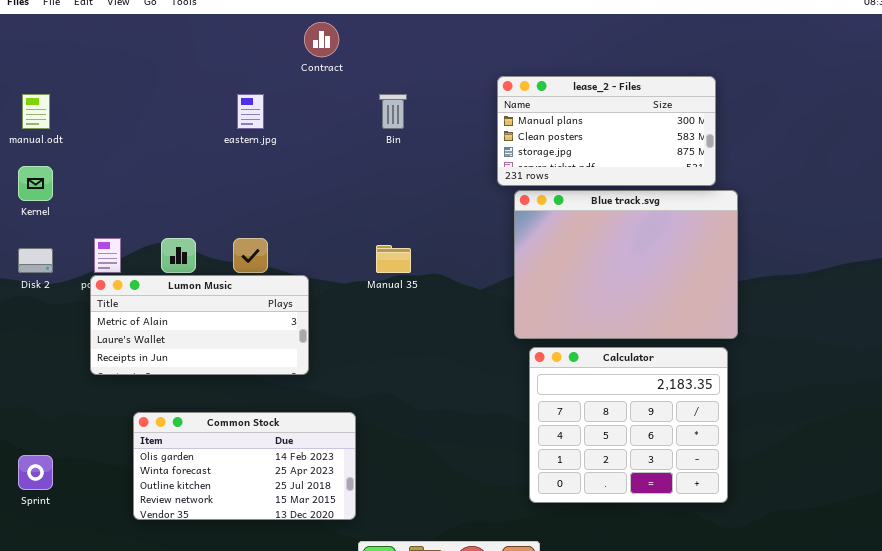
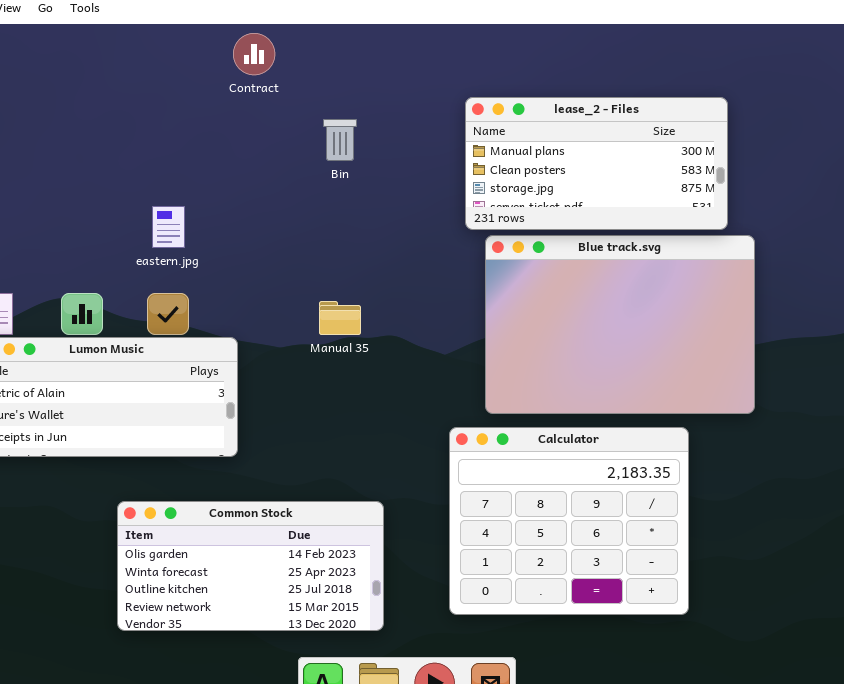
eastern.jpg: [237,94,264,129] -> [152,206,185,248], moved
Calculator: [529,347,728,503] -> [449,427,689,615], moved
Common Stock: [133,412,356,520] -> [117,501,384,631], moved

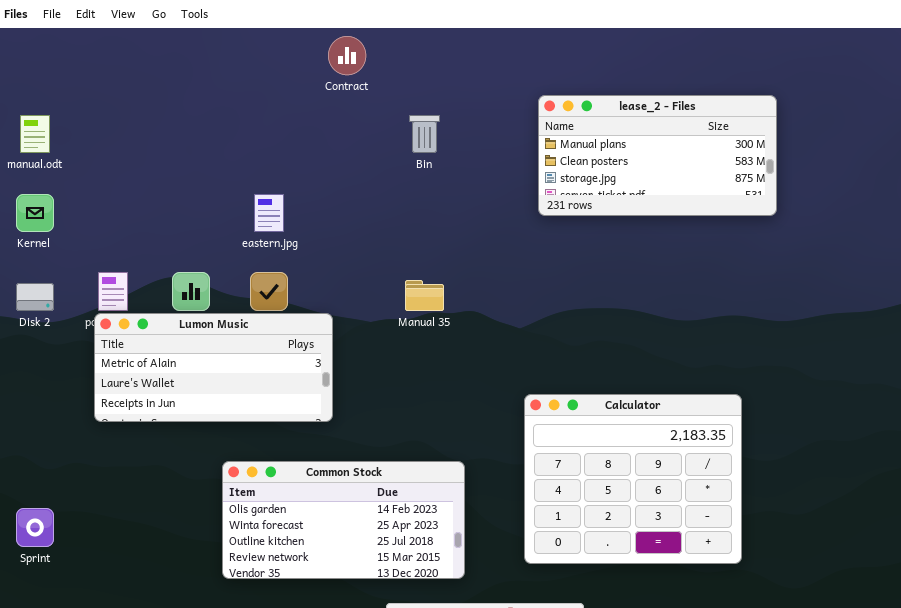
Blue track.svg: [485,235,755,414] -> none, closed

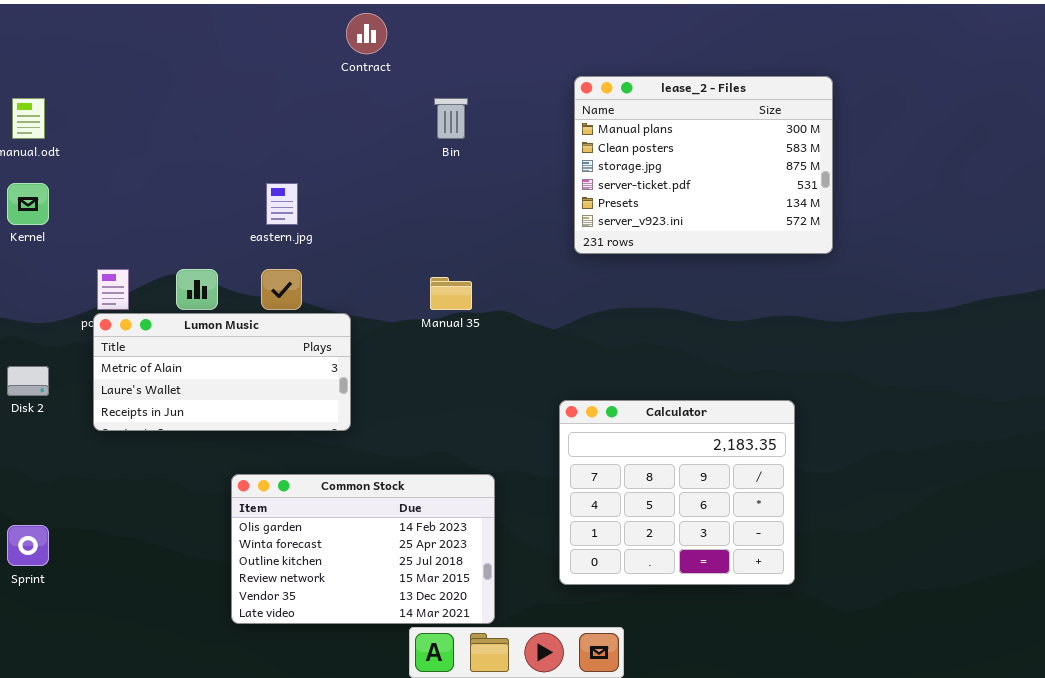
lease_2 - Files: [538,95,777,216] -> [574,76,833,254], resized
Disk 2: [16,283,54,311] -> [7,366,49,396], moved
Common Stock: [222,461,465,579] -> [231,474,495,624], resized

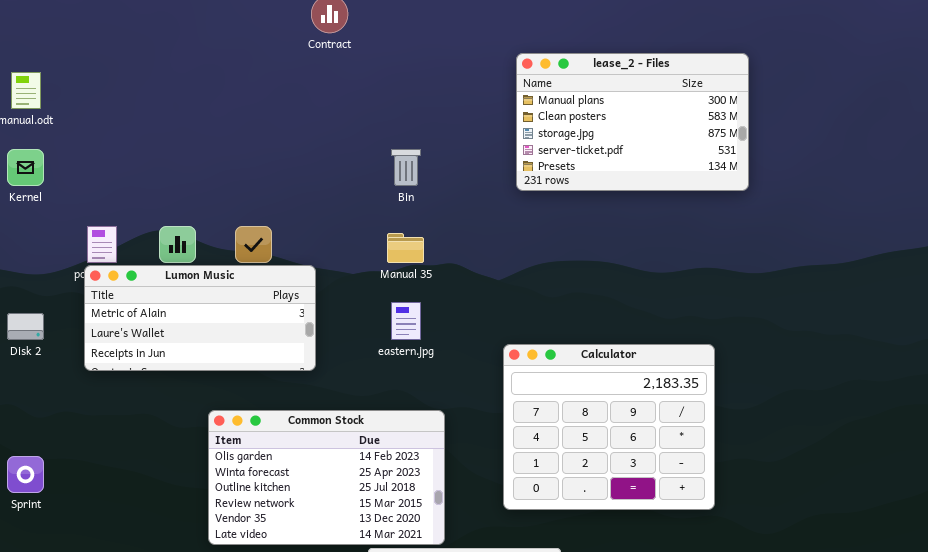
lease_2 - Files: [574,76,833,254] -> [516,53,749,191], resized
Bin: [434,98,468,139] -> [391,149,421,186], moved
eastern.jpg: [266,183,298,225] -> [391,302,421,340], moved

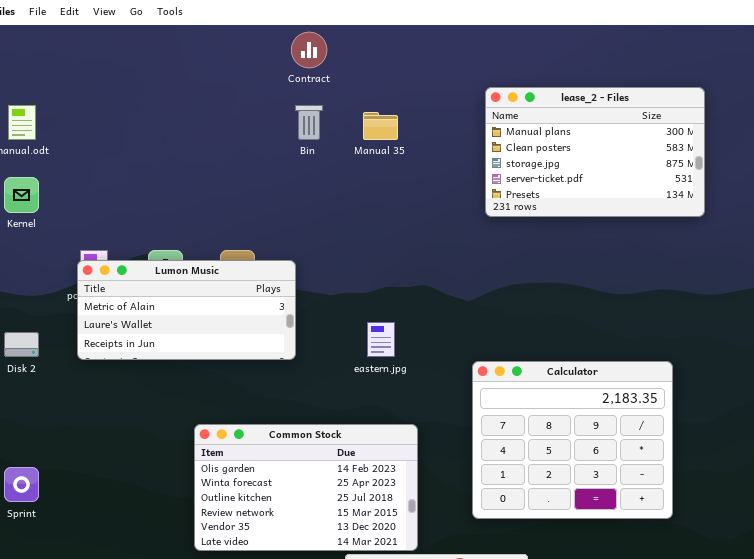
Bin: [391,149,421,186] -> [295,105,323,140], moved
Manual 35: [387,233,424,263] -> [363,112,398,140], moved
Lumon Music: [84,265,316,371] -> [77,260,296,360], moved

